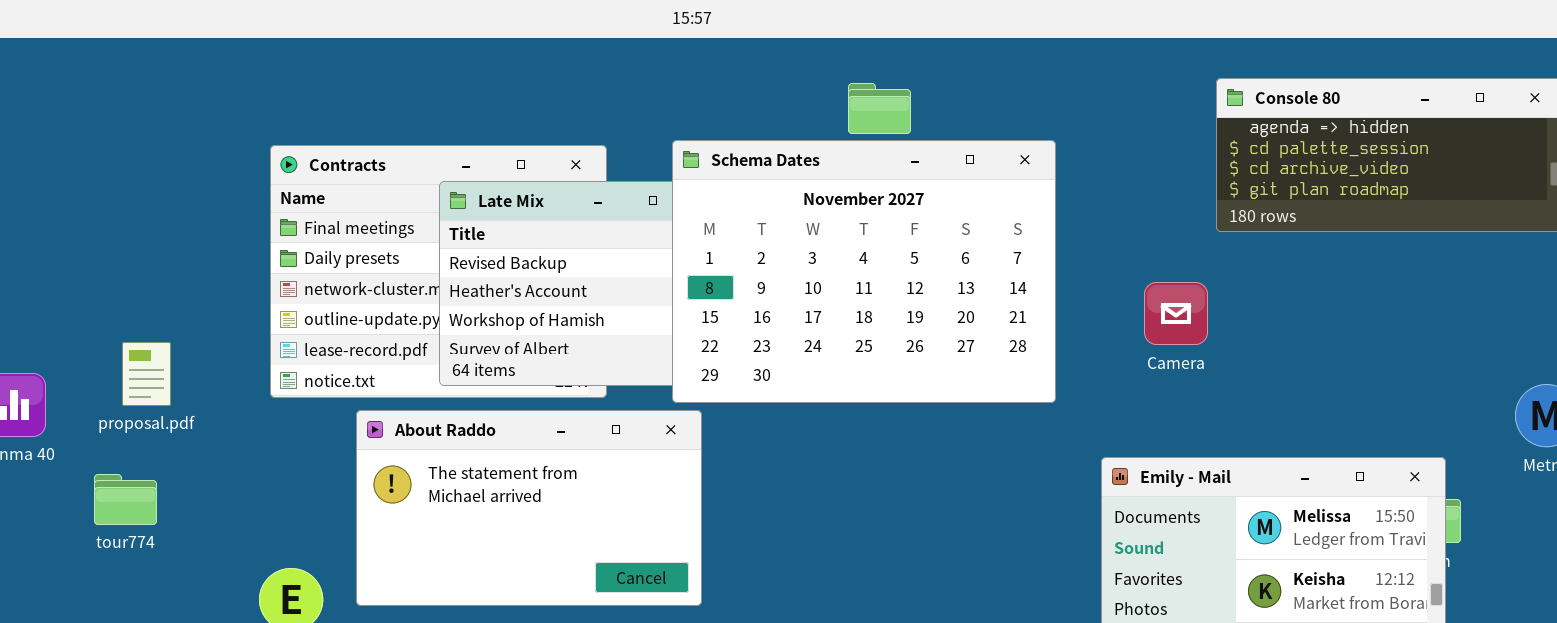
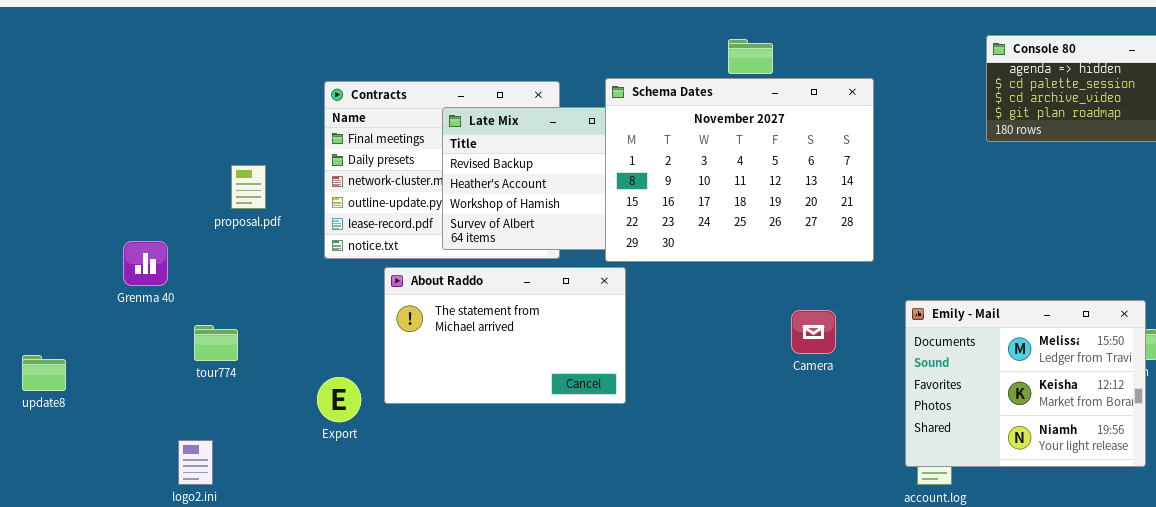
Camera: [1144,282,1208,345] -> [791,310,836,354], moved
proposal.pdf: [122,342,171,406] -> [231,165,266,209], moved
tour774: [94,474,157,525] -> [194,325,238,361], moved

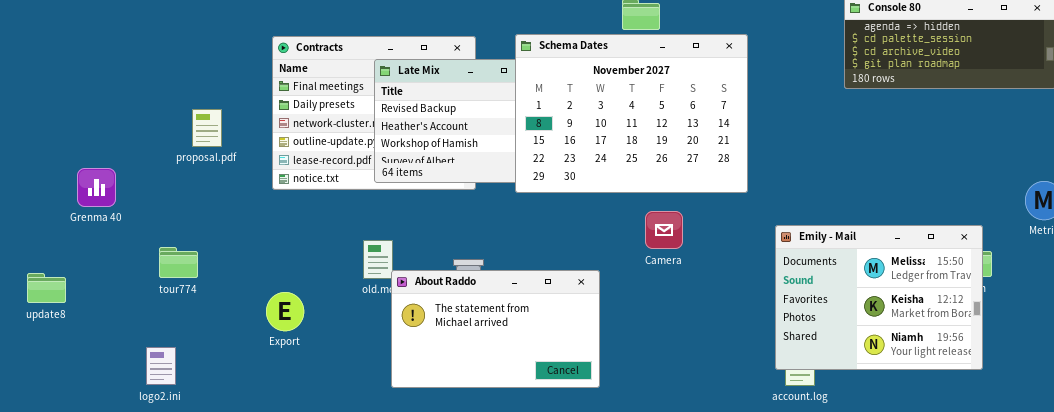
Grenma 40: [123,241,168,286] -> [77,168,116,207], moved
About Raddo: [384,267,626,404] -> [391,270,600,388], moved
Camera: [791,310,836,354] -> [645,211,683,249], moved
update8: [22,355,66,391] -> [27,273,66,303], moved

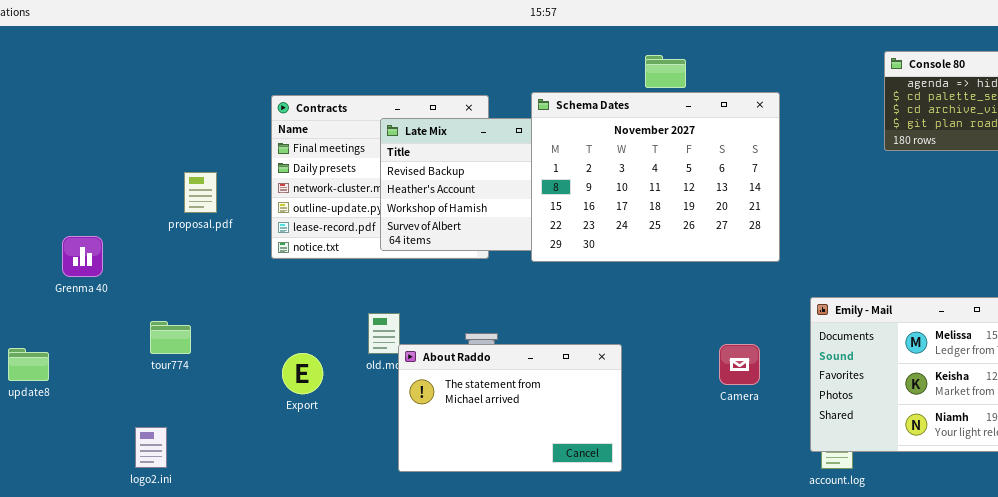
Camera: [645,211,683,249] -> [719,344,760,385], moved
Export: [266,292,304,331] -> [282,353,323,394], moved

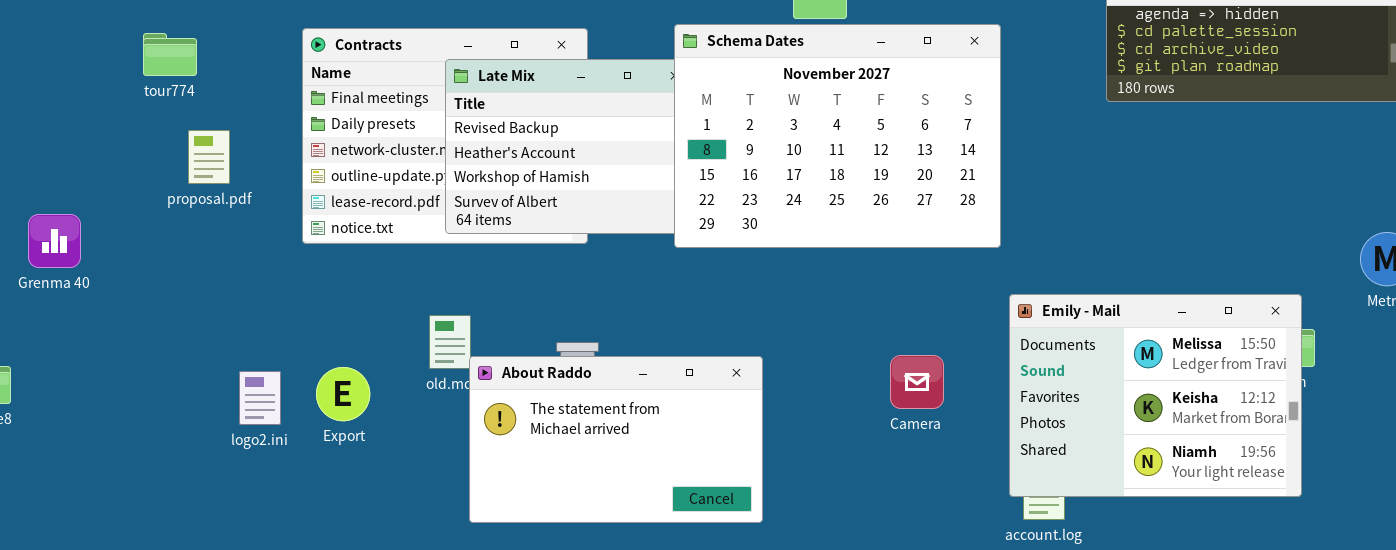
Schema Dates: [531,92,780,262] -> [674,24,1001,248], moved
tour774: [150,321,191,354] -> [143,33,197,76], moved
logo2.ini: [135,427,167,468] -> [239,371,281,425], moved

